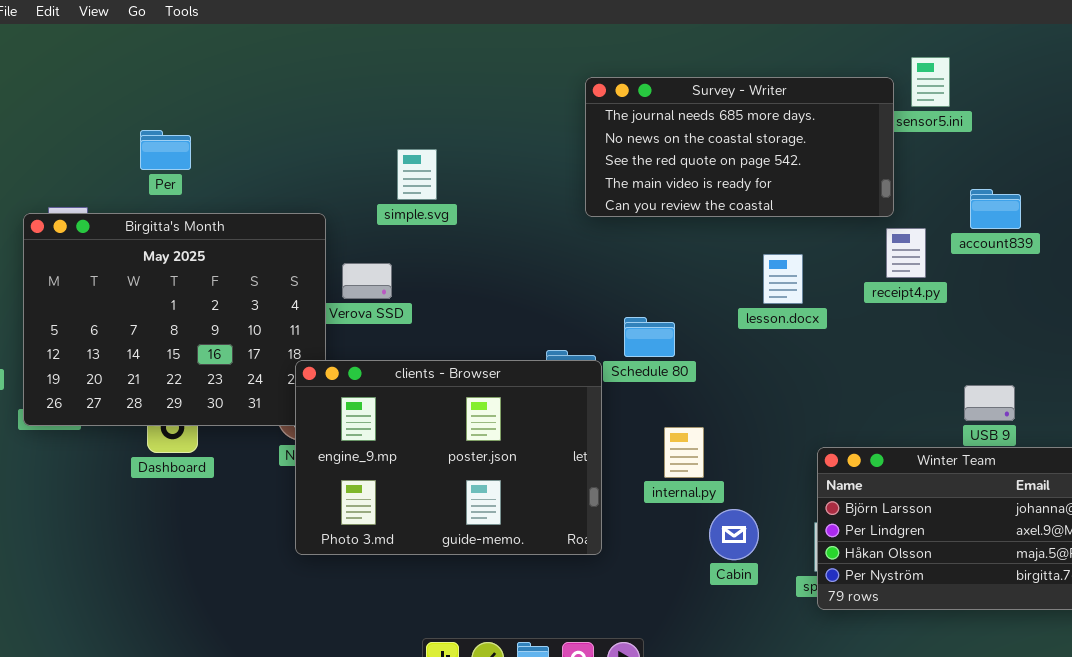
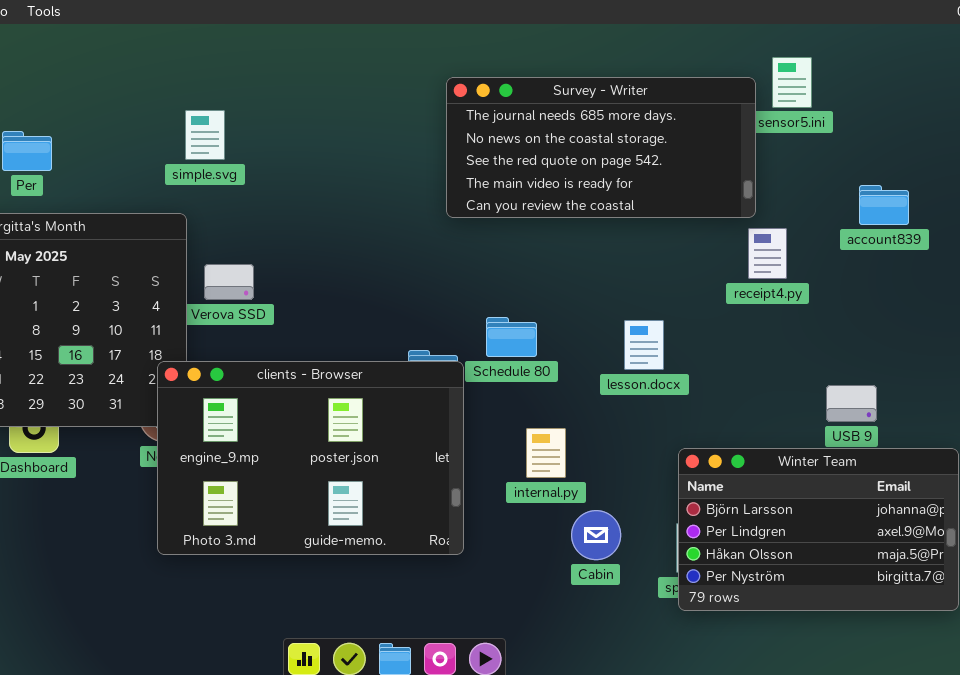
simple.svg: [397,149,437,200] -> [185,110,225,160], moved
account839: [970,189,1021,229] -> [859,185,909,225], moved
lesson.docx: [763,254,803,304] -> [624,320,664,370], moved

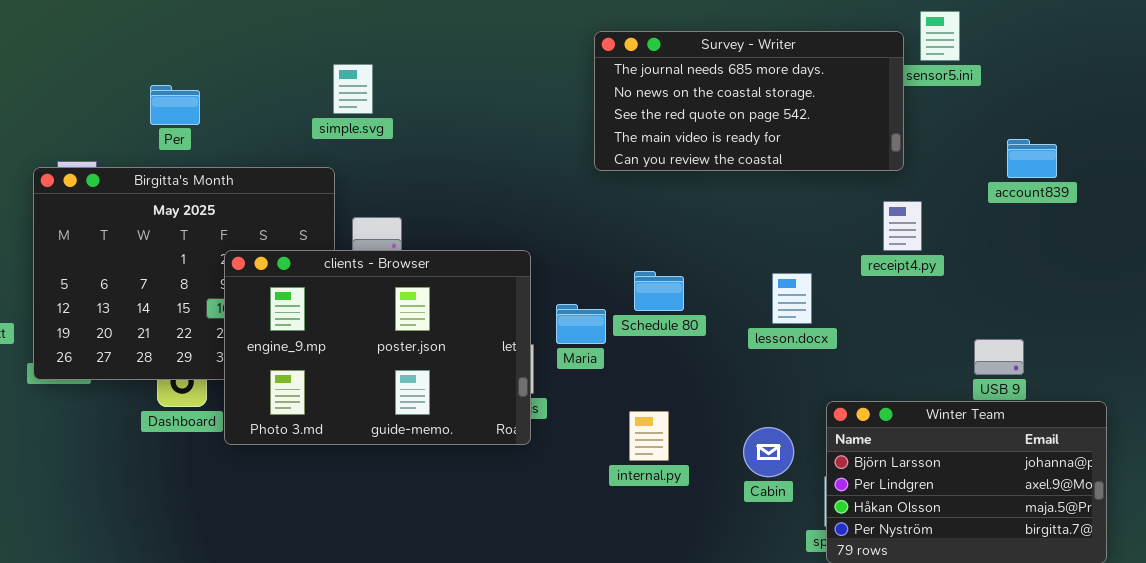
receipt4.py: [748,228,787,279] -> [883,201,922,251], moved
clients - Browser: [157,361,464,555] -> [224,250,531,445], moved
internal.py: [526,428,566,478] -> [629,411,669,461], moved
Cabin: [571,510,621,560] -> [743,427,794,477], moved

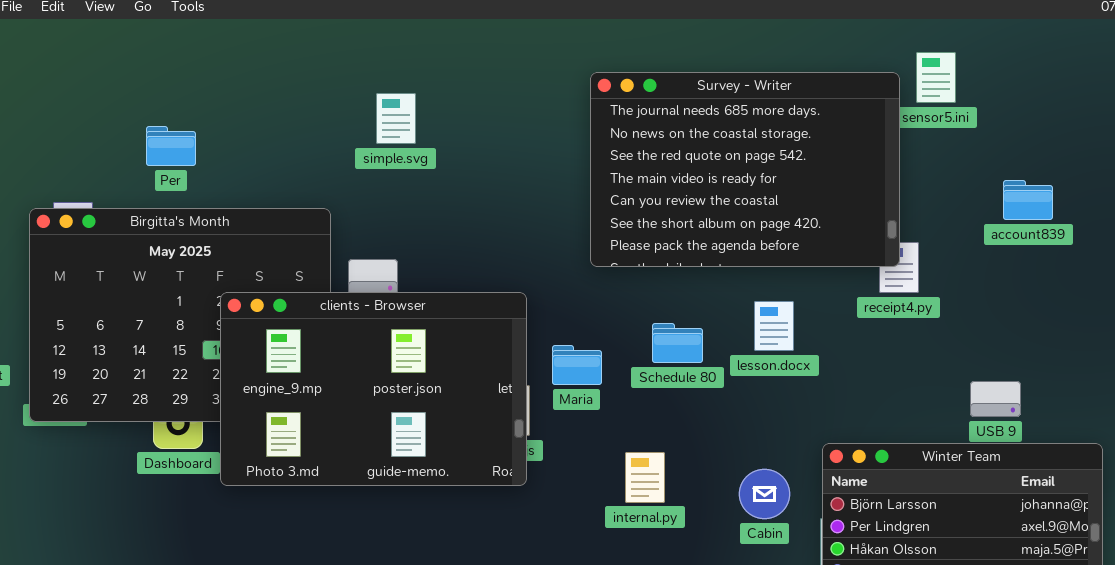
Survey - Writer: [594,31,904,171] -> [590,72,900,267], resized
simple.svg: [333,64,373,114] -> [376,93,416,144], moved
Schedule 80: [634,271,684,311] -> [652,323,703,363], moved
lesson.docx: [772,273,812,324] -> [754,301,794,351], moved

